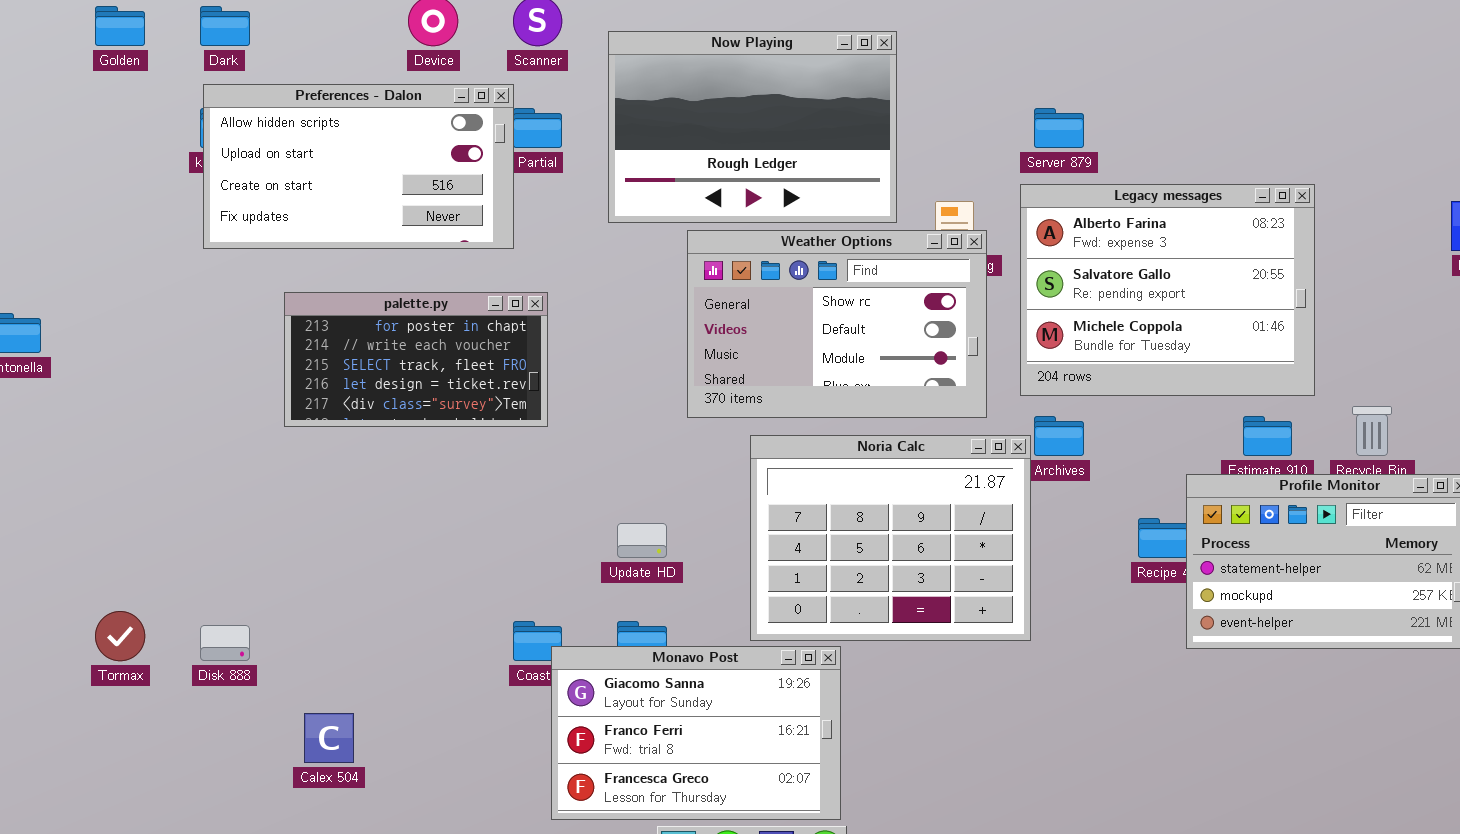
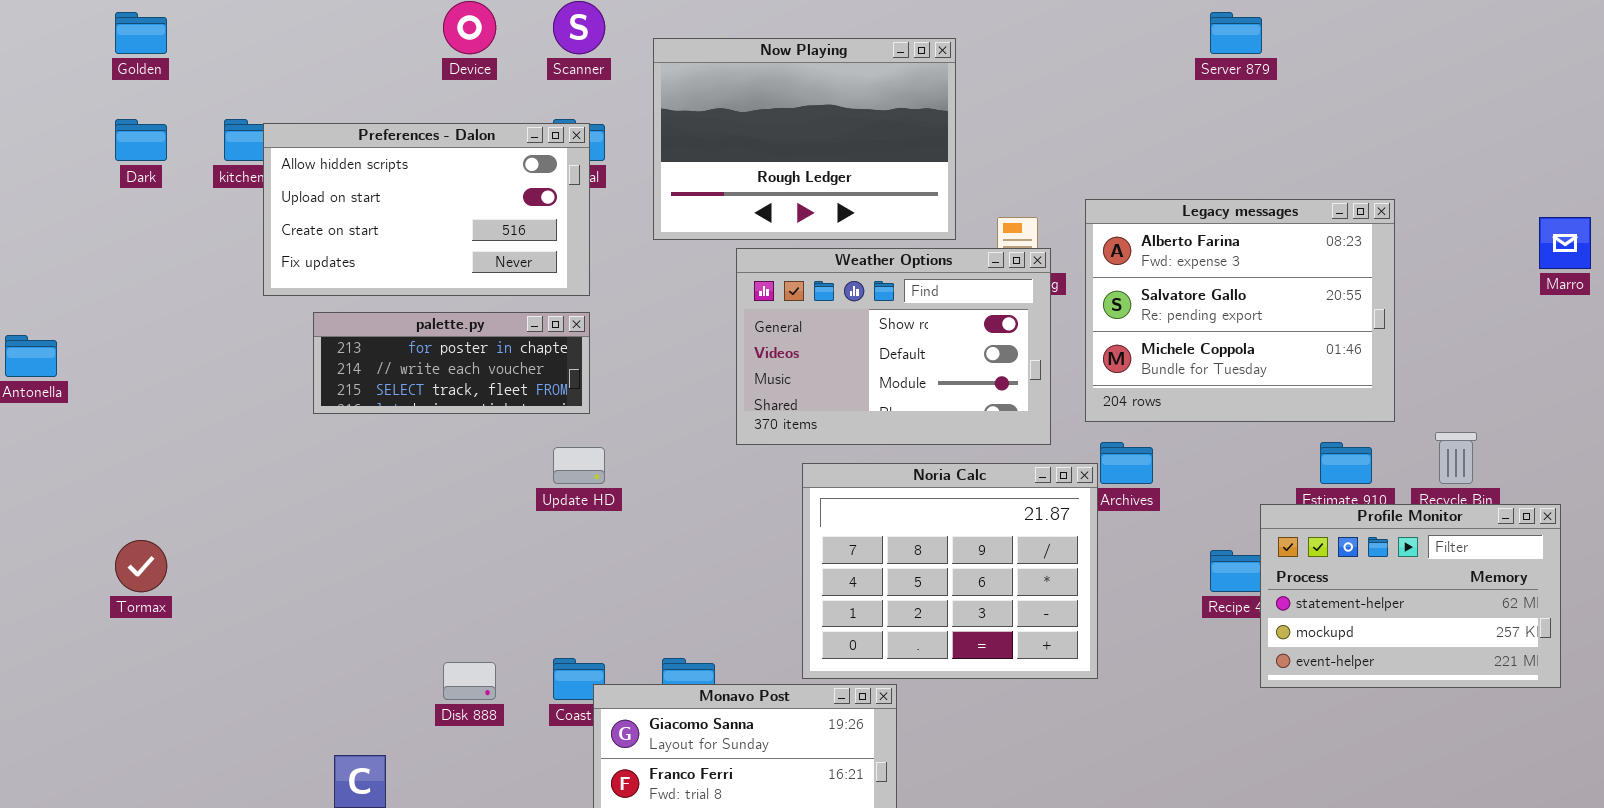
Dark: [200,6,250,46] -> [115,119,167,161], moved
Preferences - Dalon: [203,84,514,249] -> [263,123,590,296], moved
Server 879: [1034,108,1084,148] -> [1210,12,1262,54], moved
palette.py: [284,292,548,427] -> [313,312,590,414], resized
Update HD: [617,523,667,558] -> [553,447,605,484], moved
Tormax: [95,611,145,661] -> [115,540,167,592], moved
Disk 888: [200,625,250,661] -> [443,662,496,700], moved

